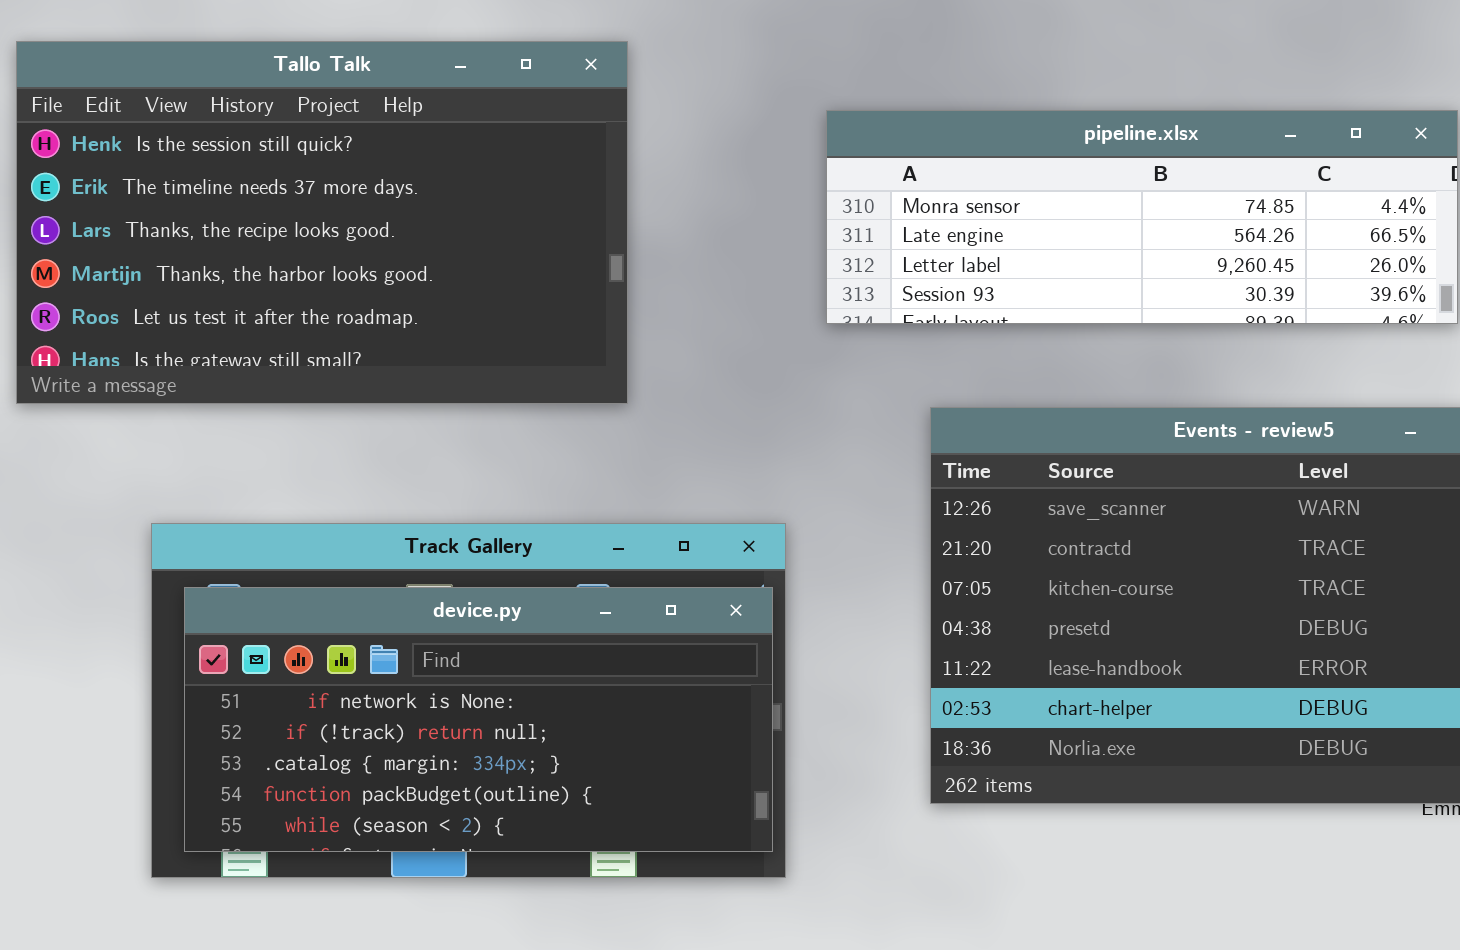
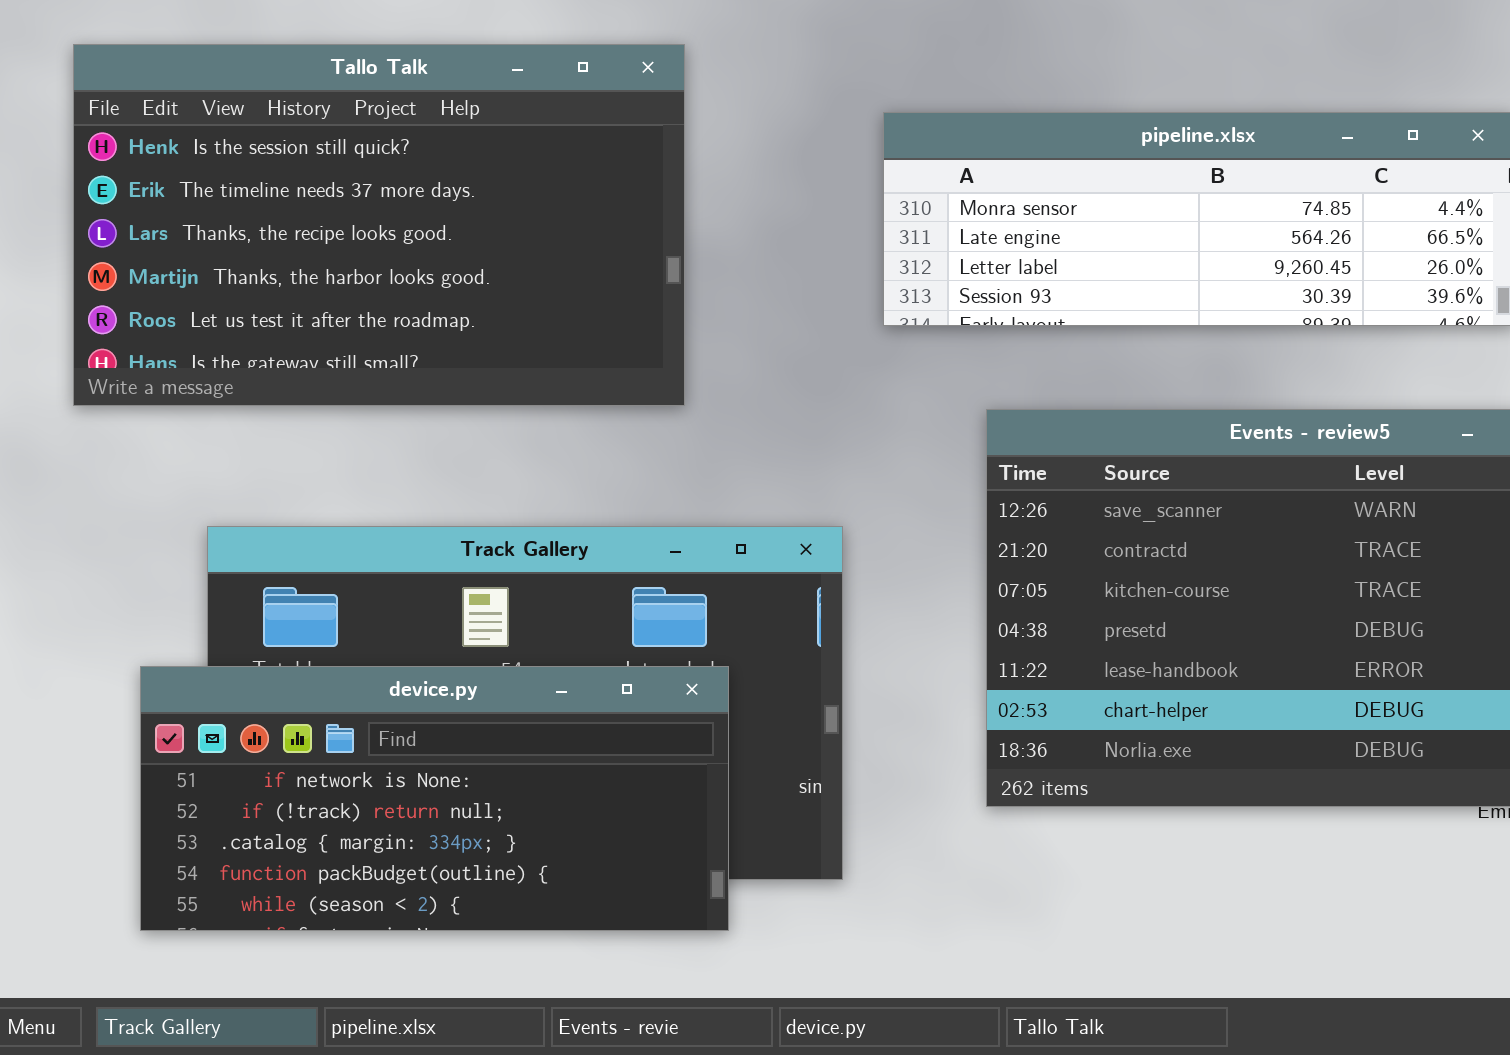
device.py: [184,587,773,852] -> [140,666,729,931], moved

